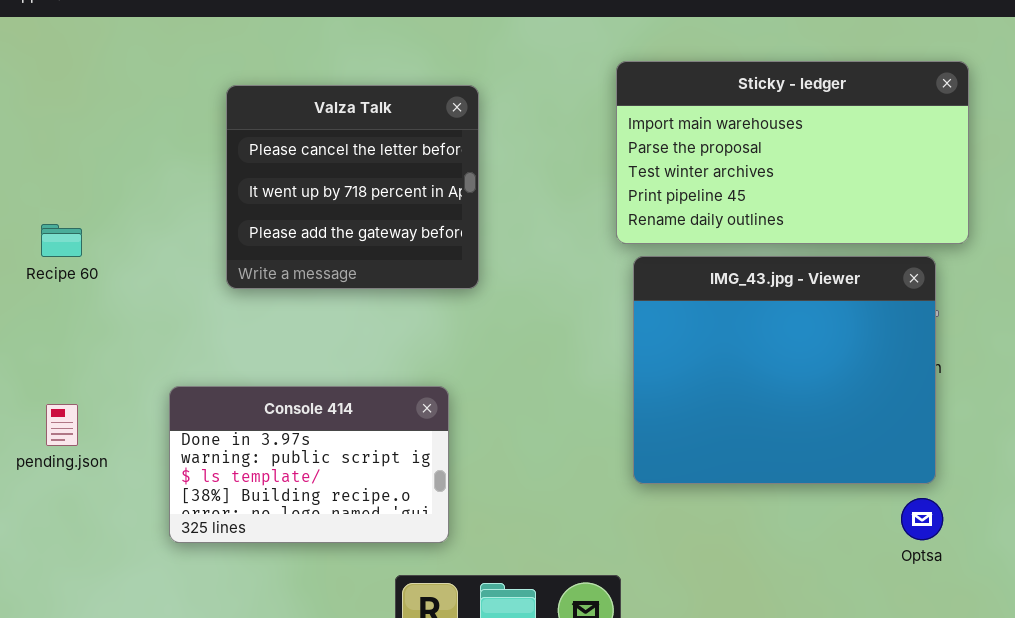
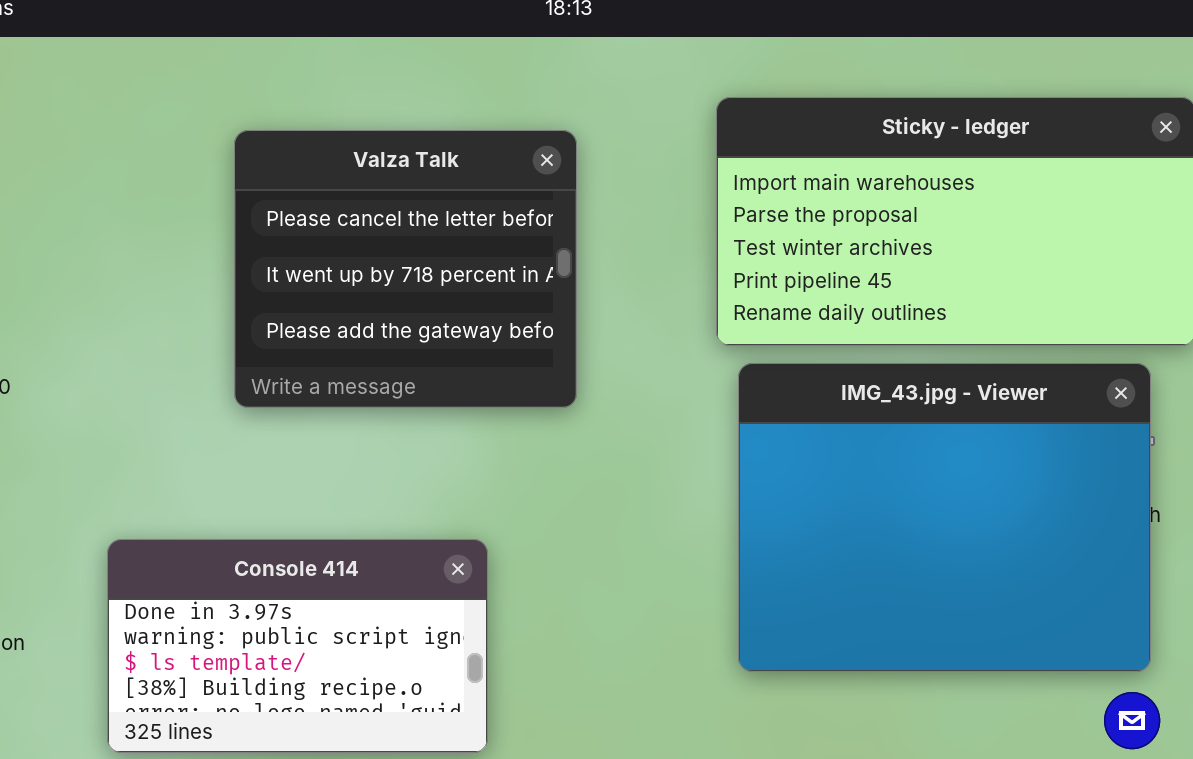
Valza Talk: [226,85,479,289] -> [234,130,577,408], moved

